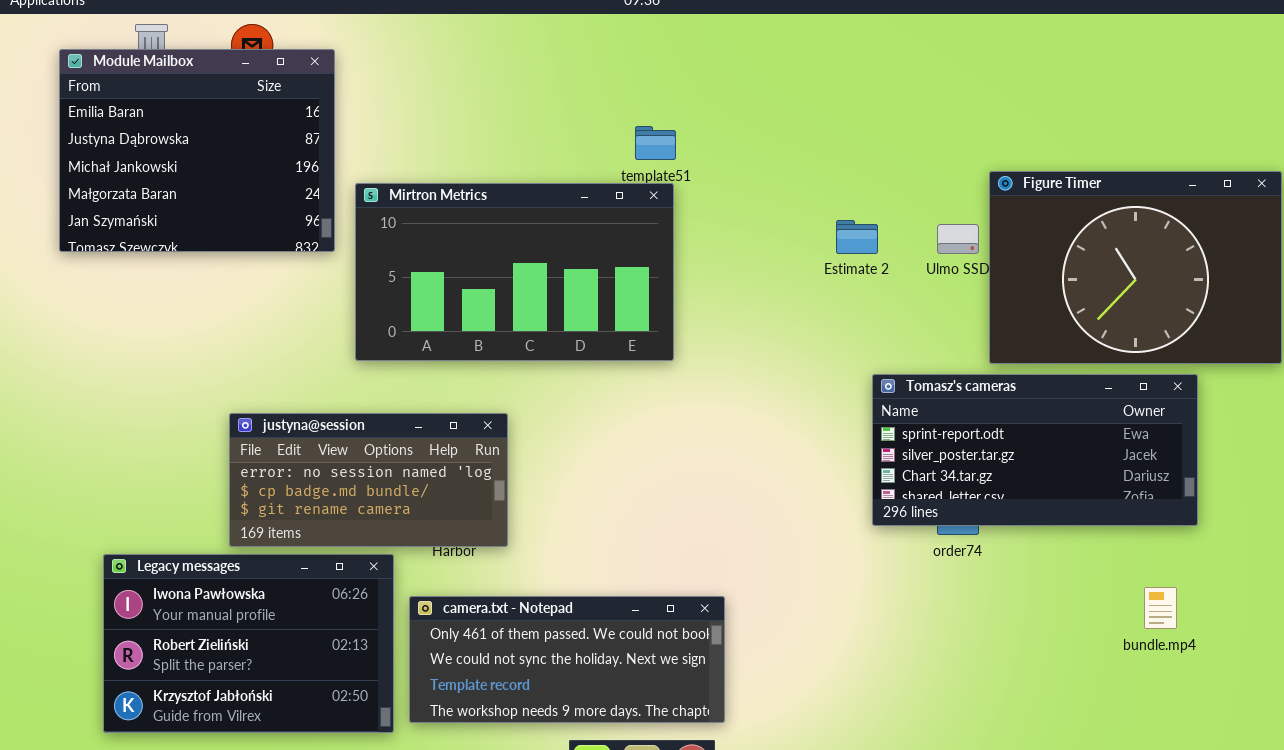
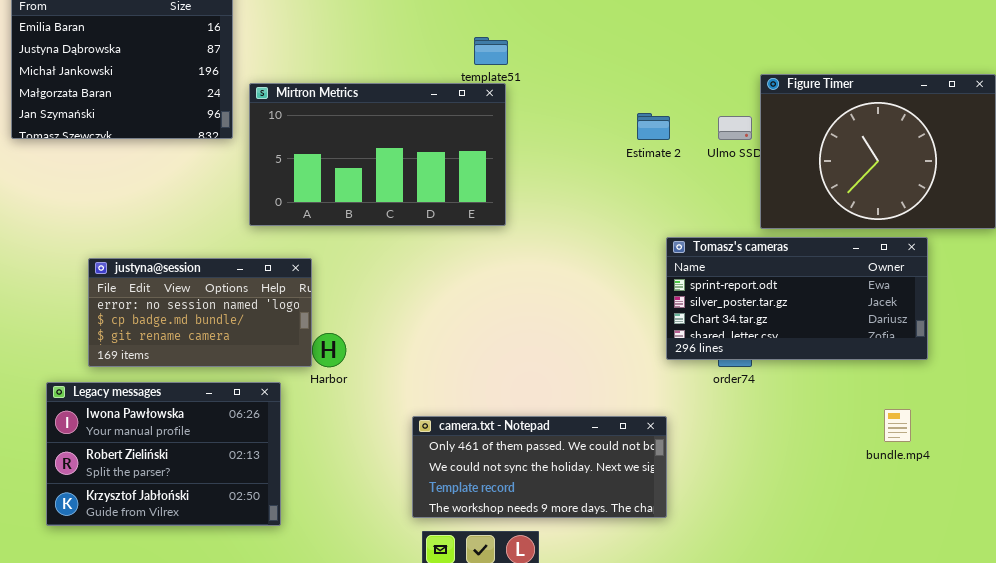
justyna@session: [229,413,508,547] -> [88,258,312,367], moved
camera.txt - Notepad: [409,596,725,723] -> [412,416,667,518], moved

